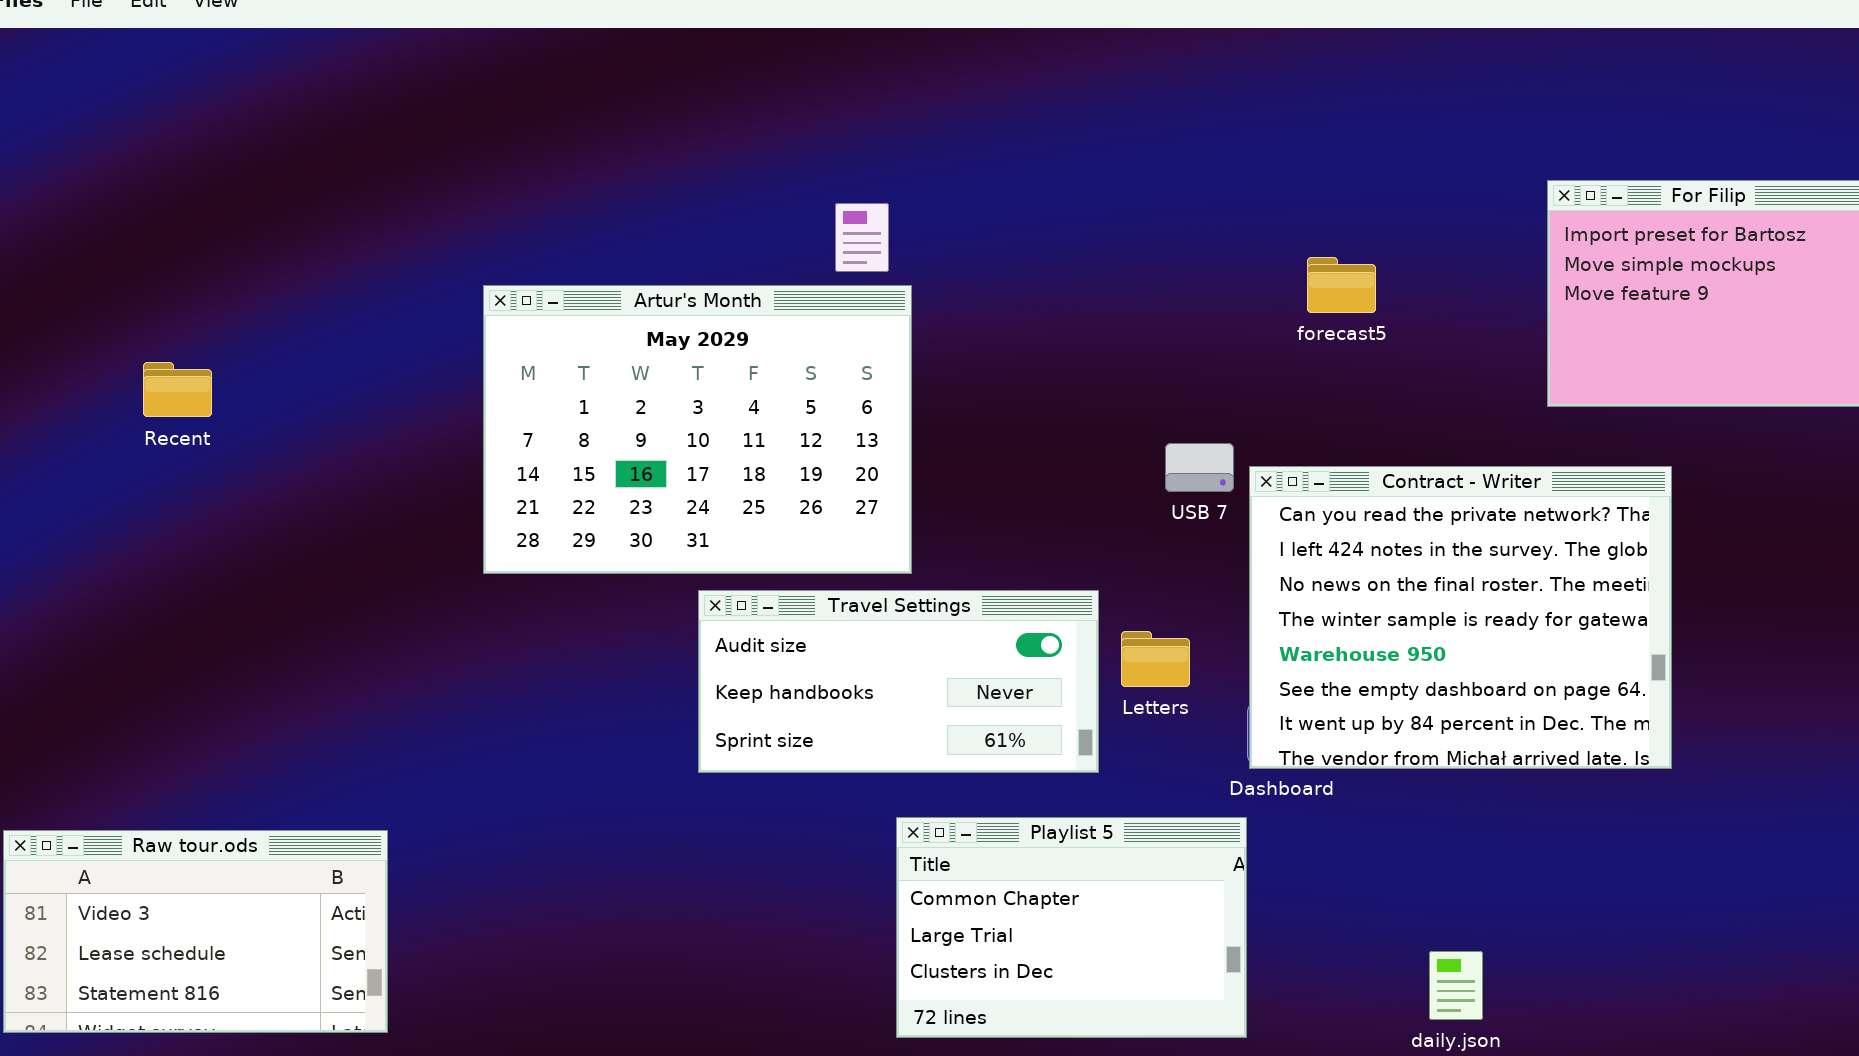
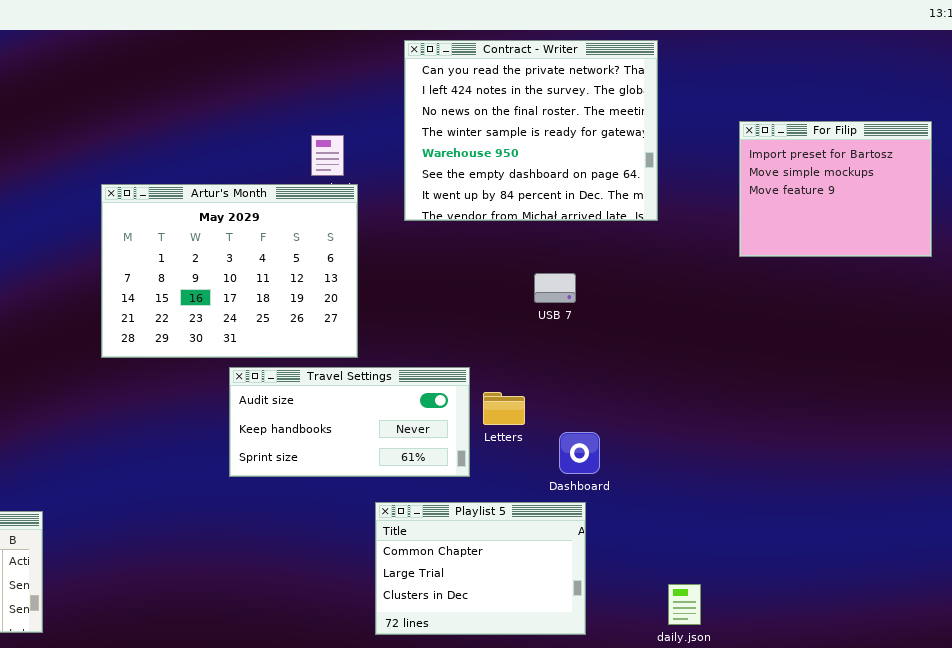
USB 7: [1165,443,1234,492] -> [534,273,576,303], moved
Contract - Writer: [1249,466,1672,769] -> [404,40,658,221], moved
Playlist 5: [896,817,1247,1038] -> [375,502,586,635], moved

